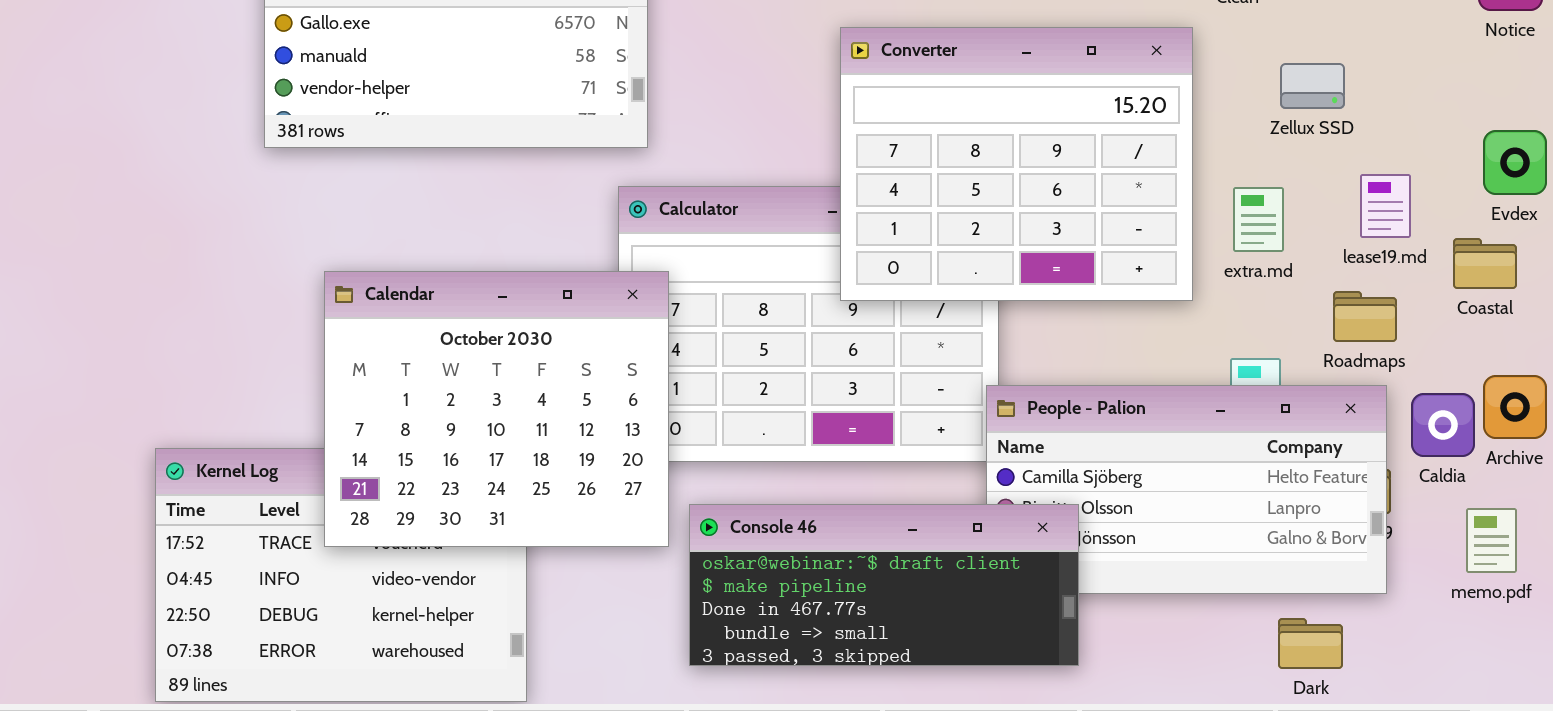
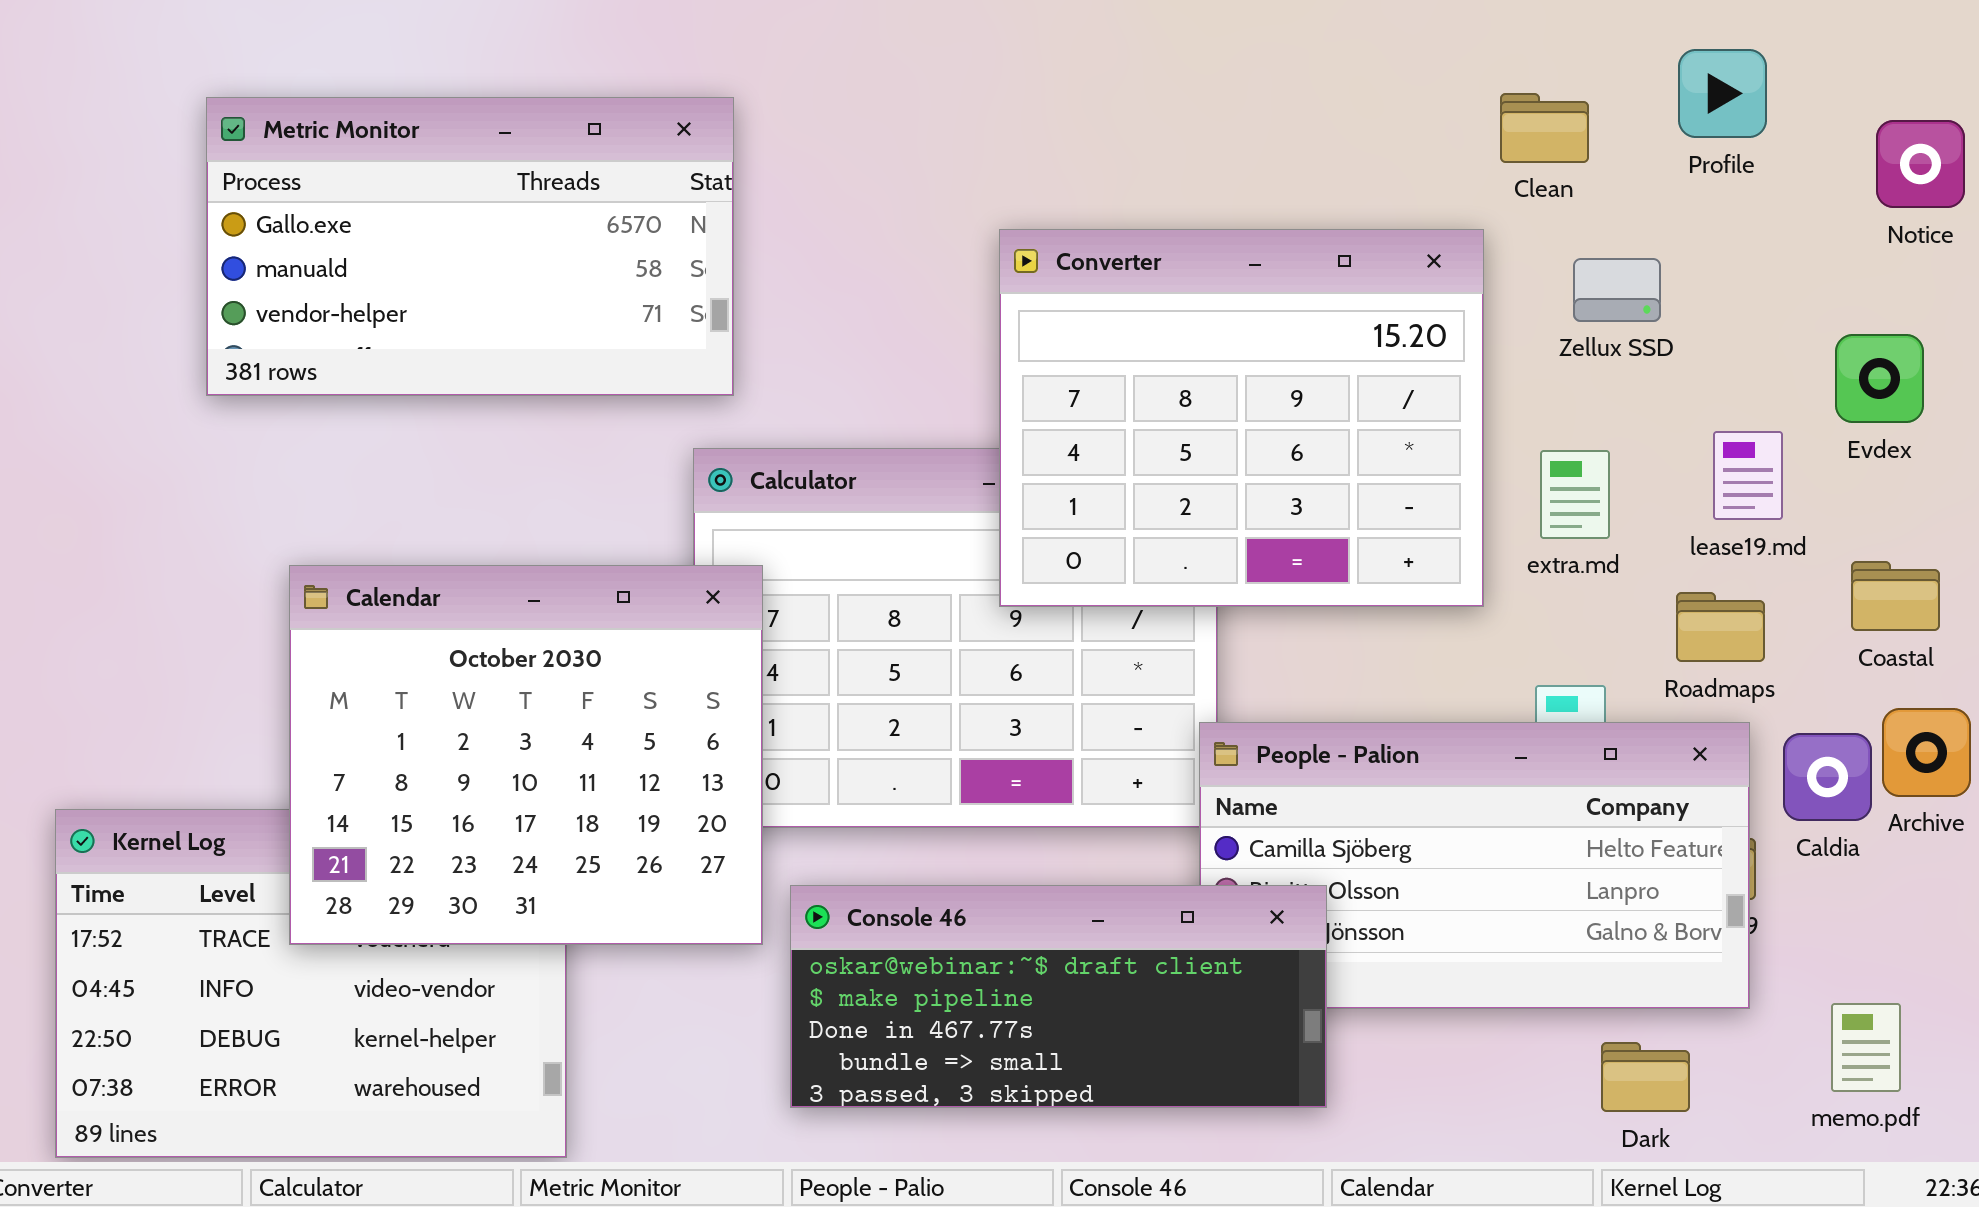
Zellux SSD: [1280,63,1345,109] -> [1573,258,1661,322], moved
Evdex: [1483,130,1547,195] -> [1835,334,1924,423], moved
Coastal: [1453,238,1517,289] -> [1851,561,1940,631], moved
memo.pdf: [1466,508,1517,573] -> [1831,1003,1901,1092], moved

